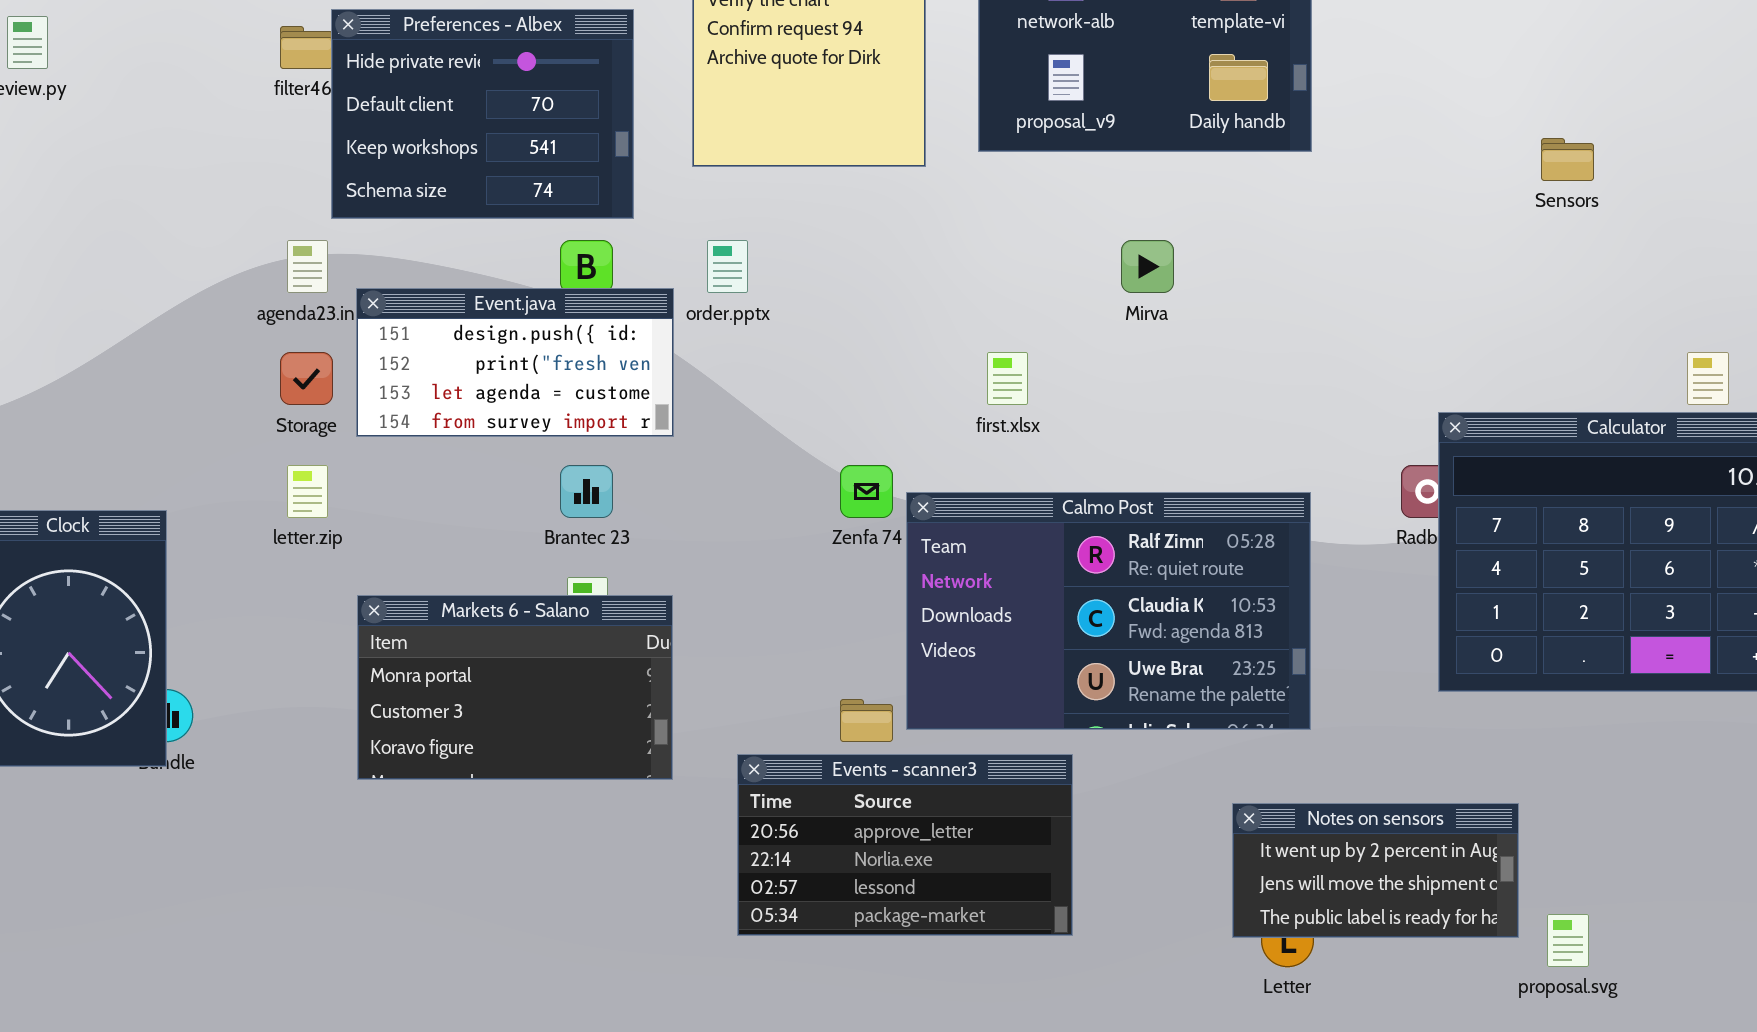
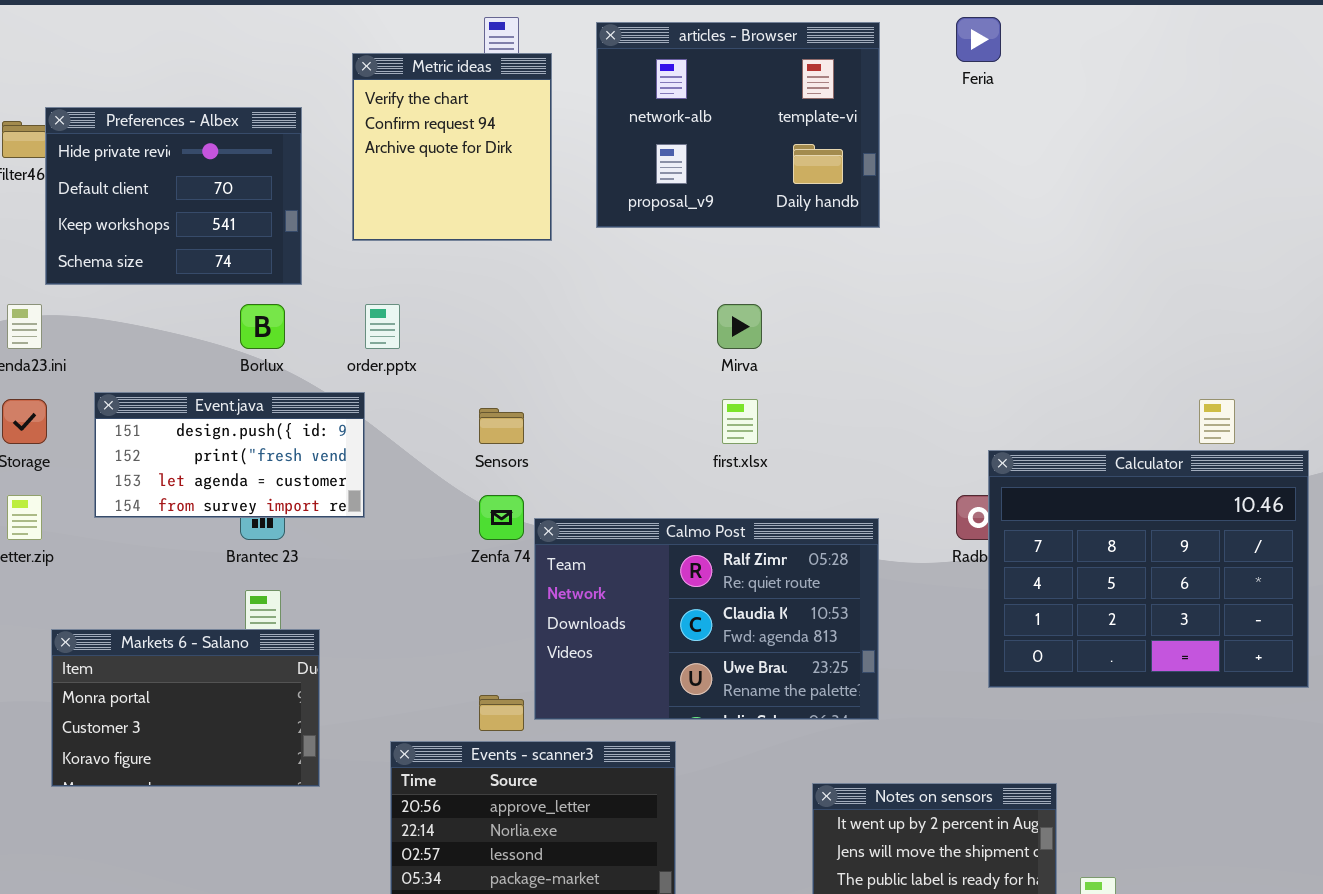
Sensors: [1541,138,1594,181] -> [479,408,524,444], moved
Event.java: [356,288,674,437] -> [94,392,365,518], moved
first.xlsx: [987,352,1028,405] -> [722,399,758,444], moved
Markets 6 - Salano: [357,595,673,780] -> [51,629,320,787], moved

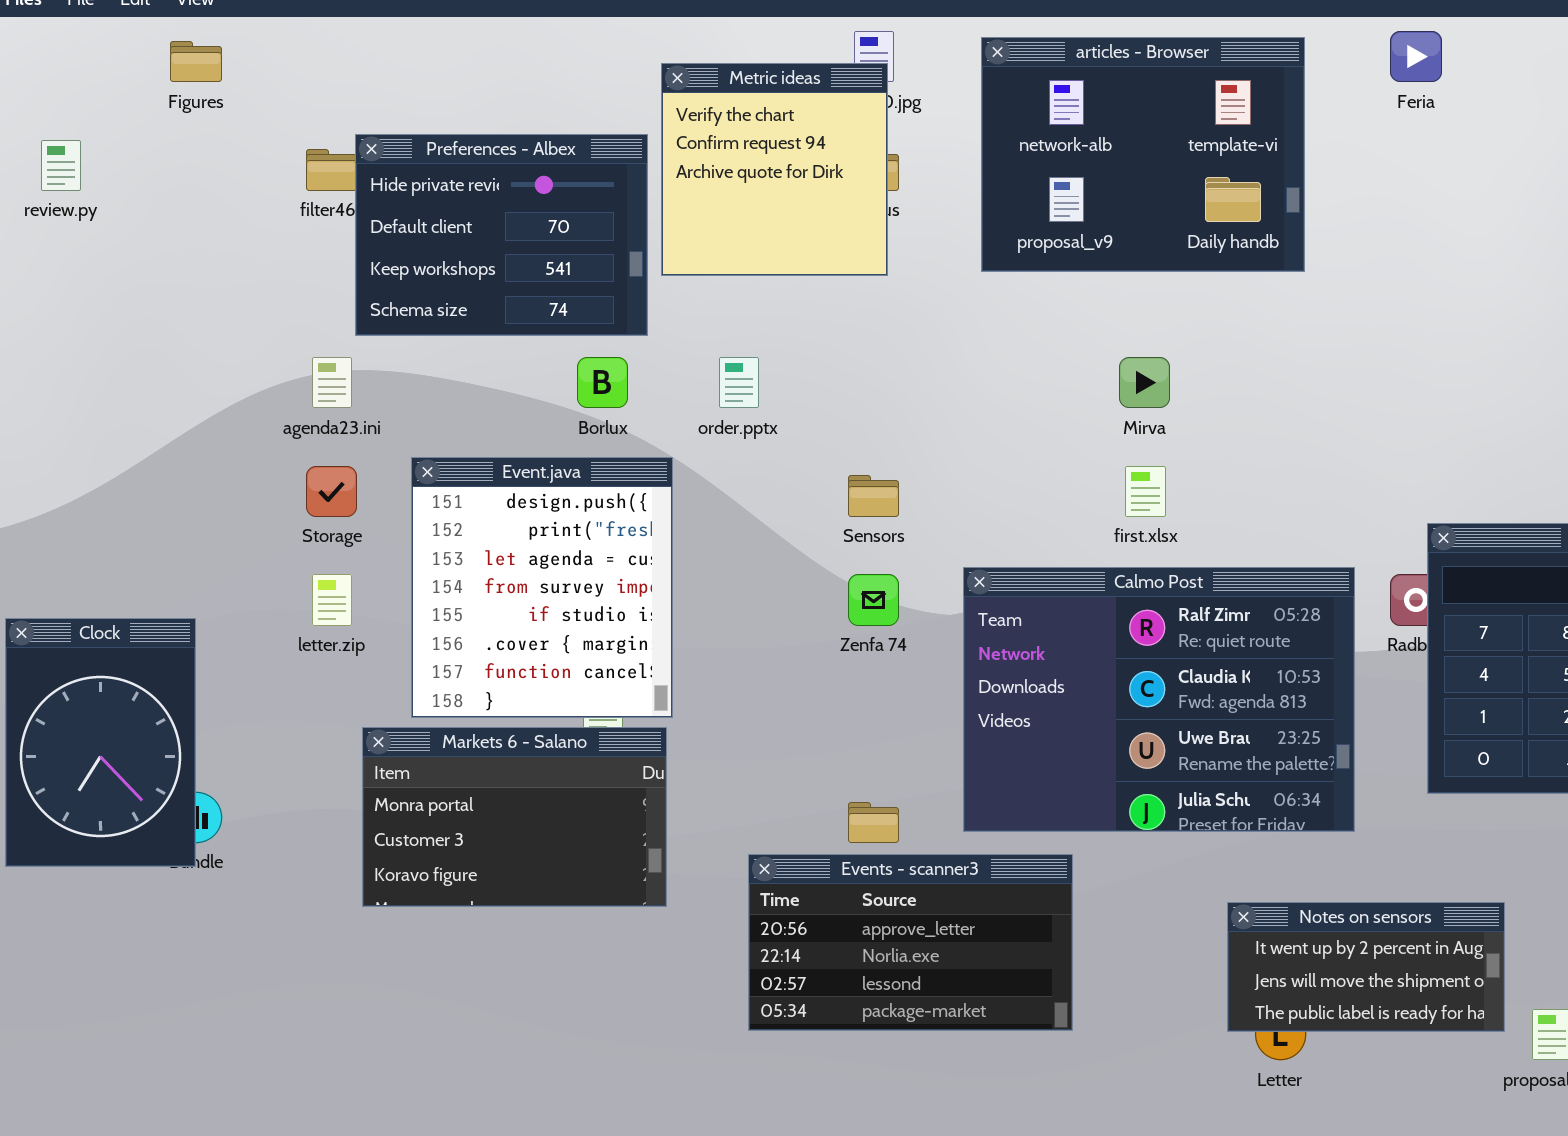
Metric ideas: [352,53,552,241] -> [661,63,888,276], moved
Event.java: [94,392,365,518] -> [411,457,673,718], resized
Calmo Post: [534,518,879,720] -> [963,567,1355,832], moved, resized

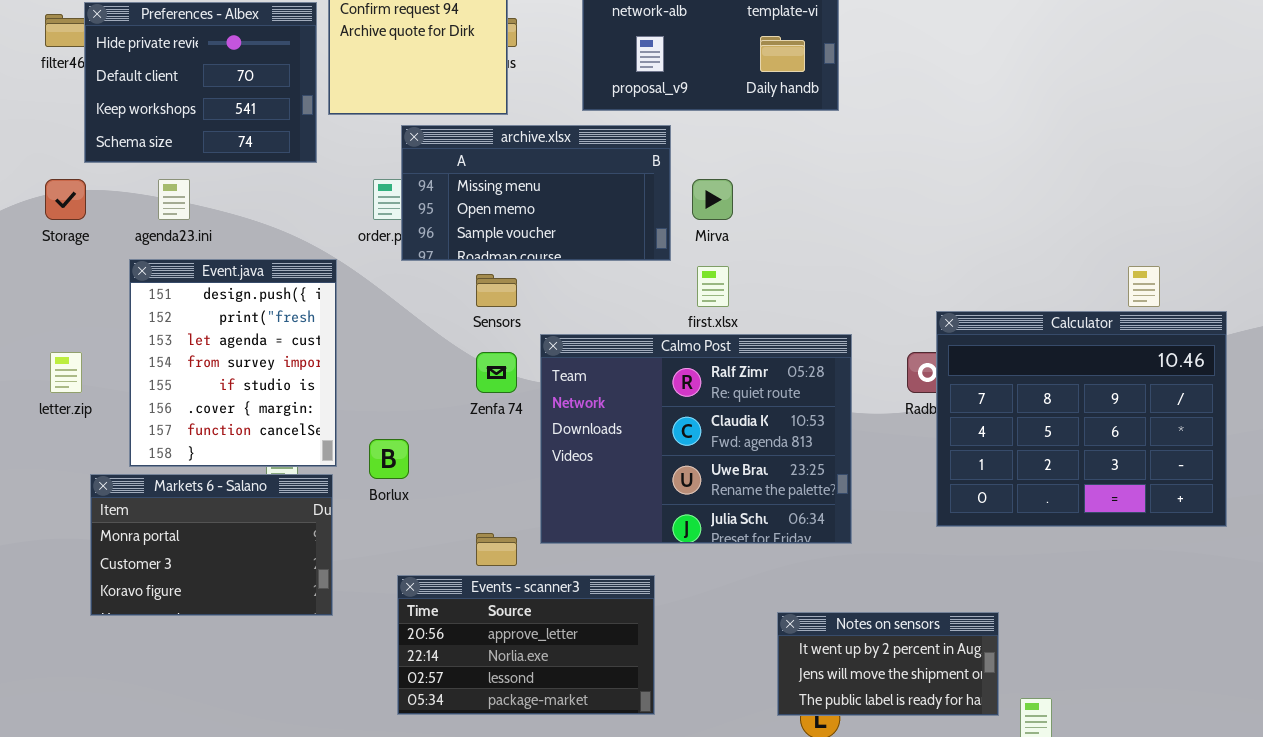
archive.xlsx: none -> [401,125,671,261], opened
agenda23.ini: [312,357,352,408] -> [158,179,190,220], moved
Borlux: [577,357,628,408] -> [369,439,409,479], moved
Storage: [306,466,357,517] -> [45,179,86,220], moved
Calmo Post: [963,567,1355,832] -> [540,334,852,544], moved

